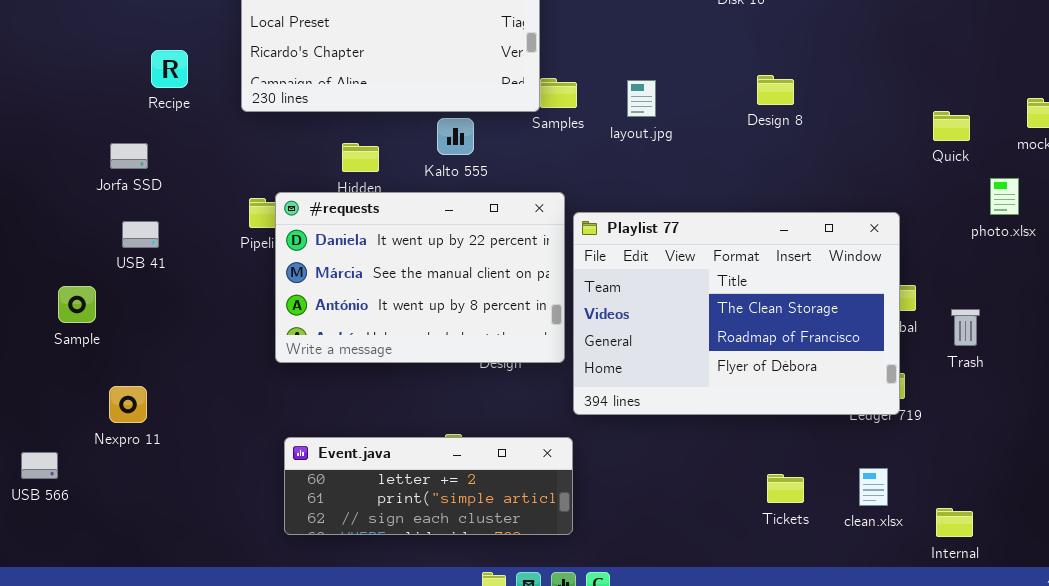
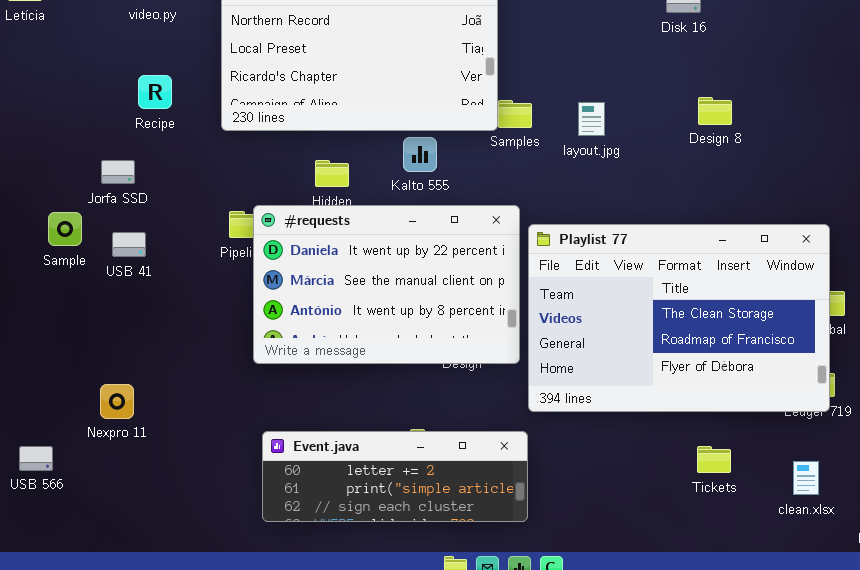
Sample: [58,286,96,323] -> [48,212,82,246], moved
Tickets: [767,474,804,503] -> [697,446,731,473], moved

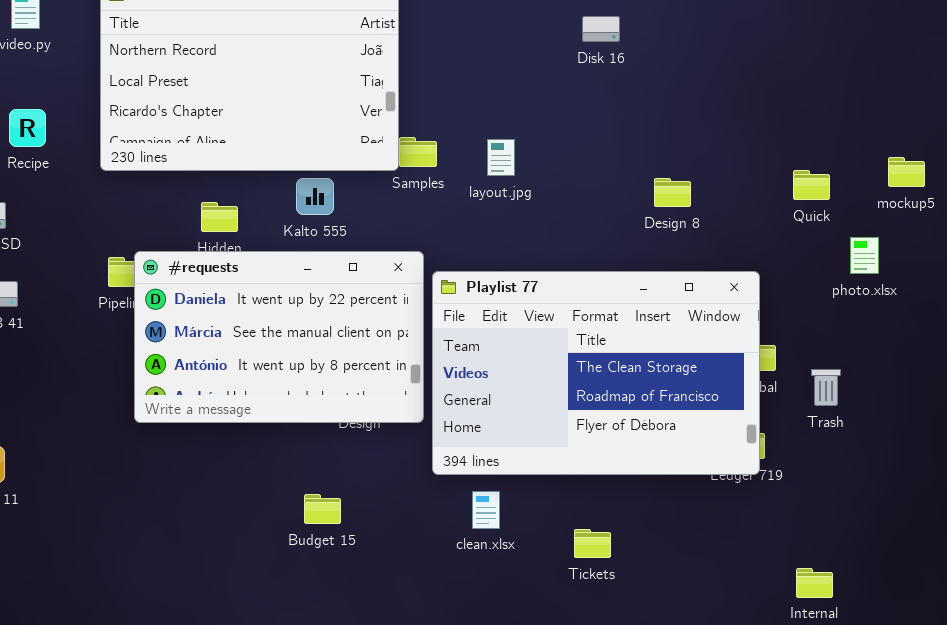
Design 8: [698,97,732,125] -> [654,178,691,207], moved
Event.java: [262,431,528,522] -> none, closed
Tickets: [697,446,731,473] -> [574,529,611,558], moved
clean.xlsx: [793,461,819,495] -> [472,491,500,529], moved

